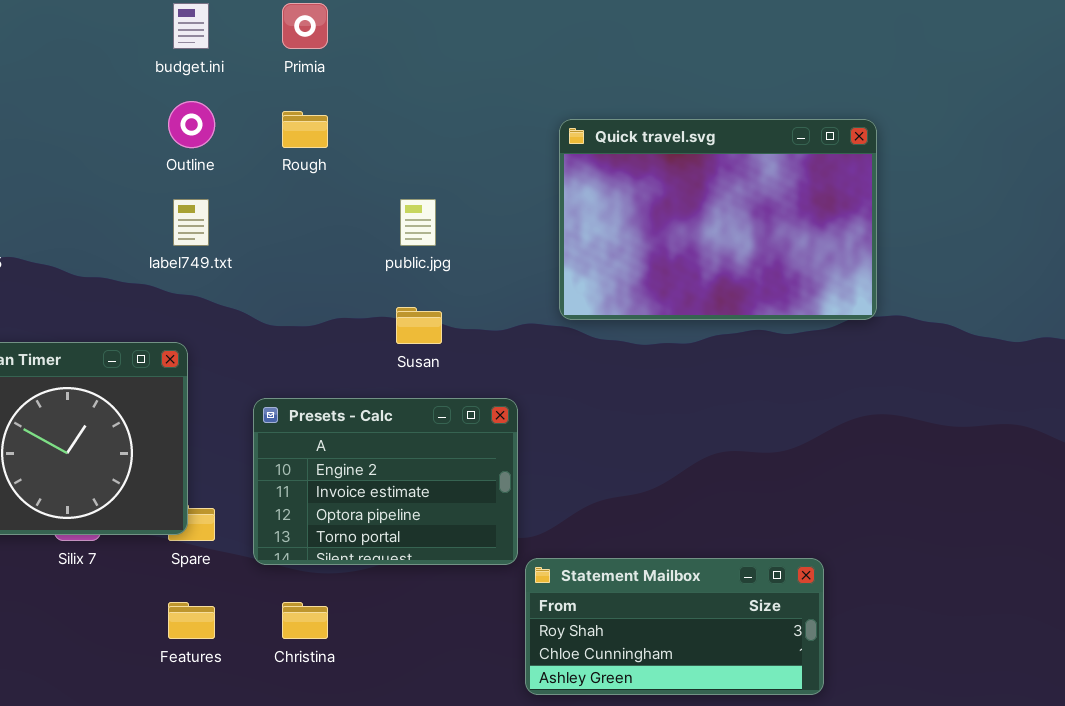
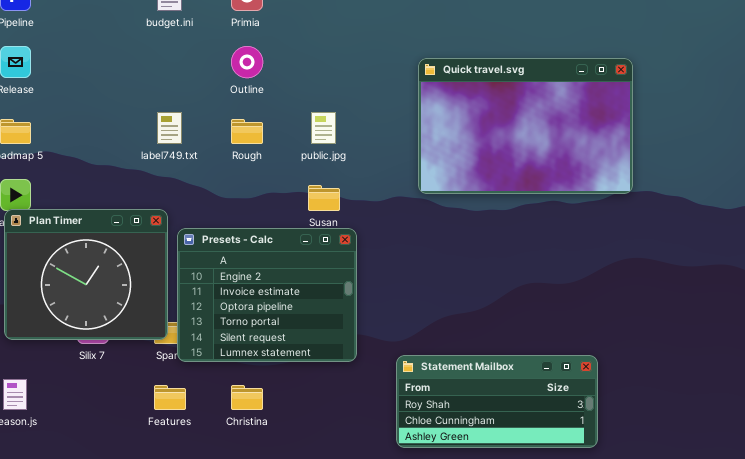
Outline: [168,101,215,148] -> [231,46,263,78], moved
Rough: [282,111,328,148] -> [231,119,263,144], moved
Presets - Calc: [253,398,518,565] -> [177,228,357,362], moved, resized

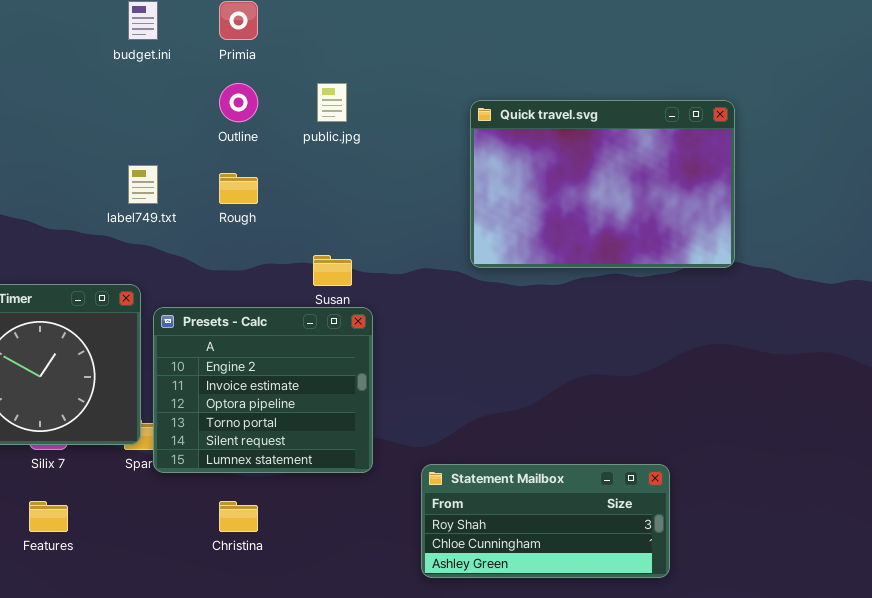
Quick travel.svg: [418,58,633,194] -> [470,100,735,268], moved
public.jpg: [311,112,336,144] -> [317,83,347,122], moved
Features: [154,385,186,410] -> [29,501,68,532], moved

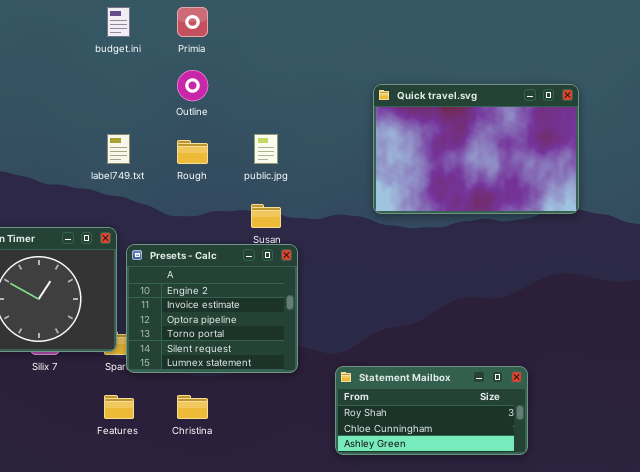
public.jpg: [317,83,347,122] -> [254,134,278,164], moved
Features: [29,501,68,532] -> [104,395,134,419], moved

